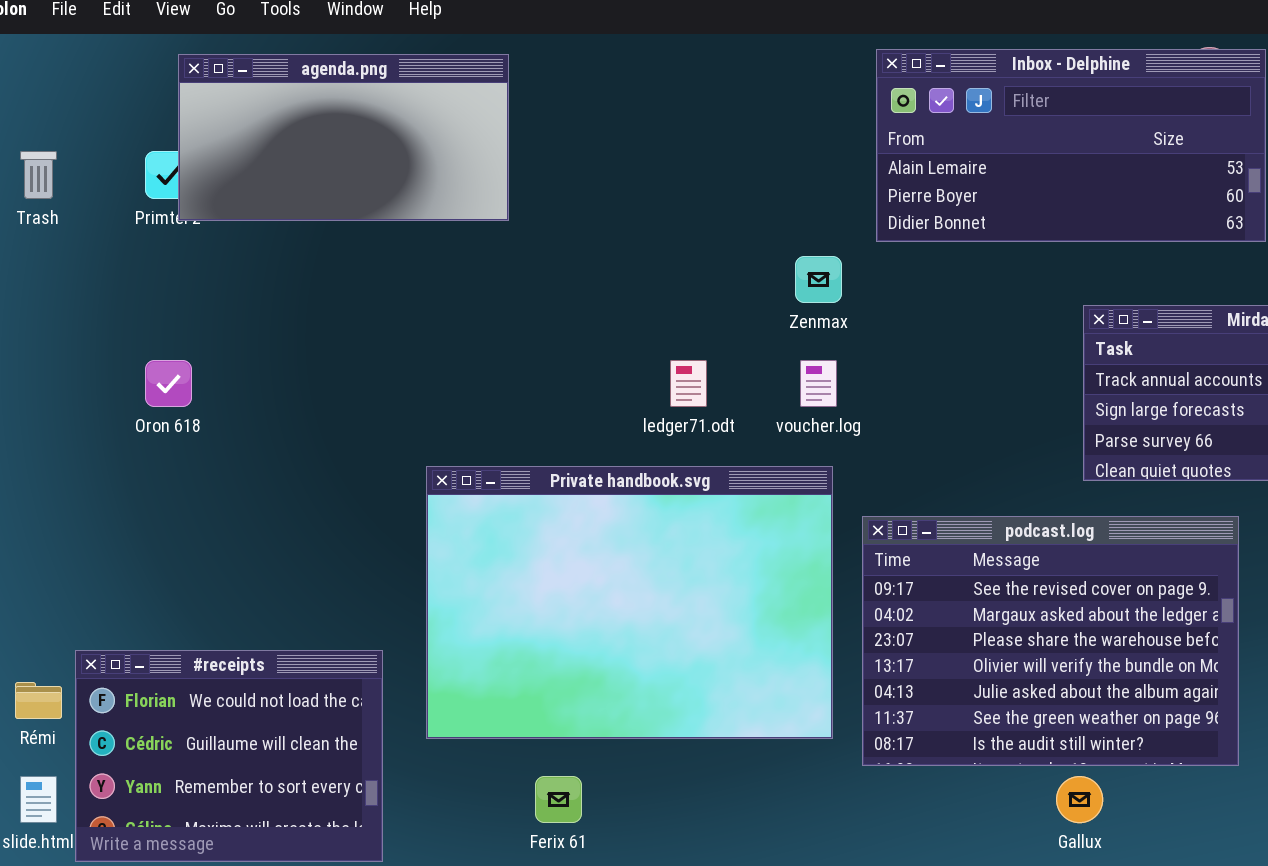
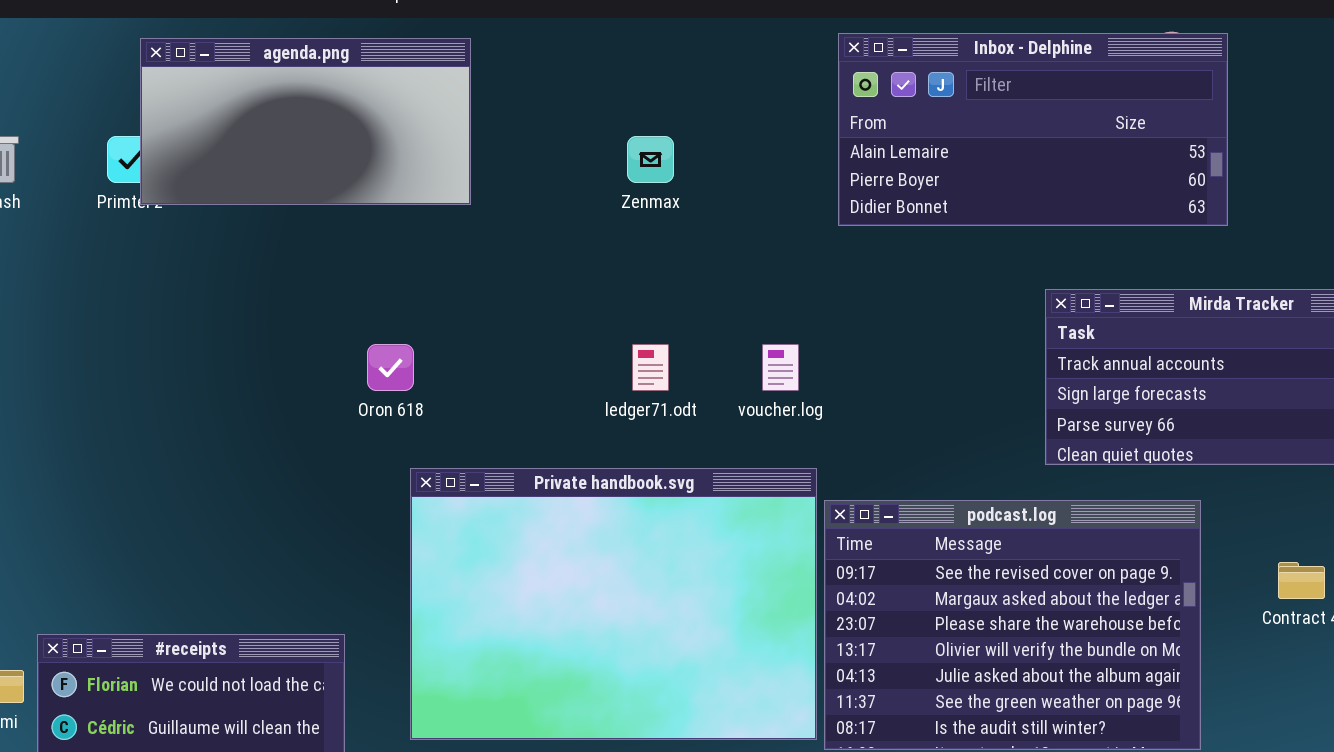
Zenmax: [795,256,842,303] -> [627,136,674,183], moved
Oron 618: [145,360,192,407] -> [367,344,414,391], moved
Private handbook.svg: [426,466,833,739] -> [410,468,817,740], moved

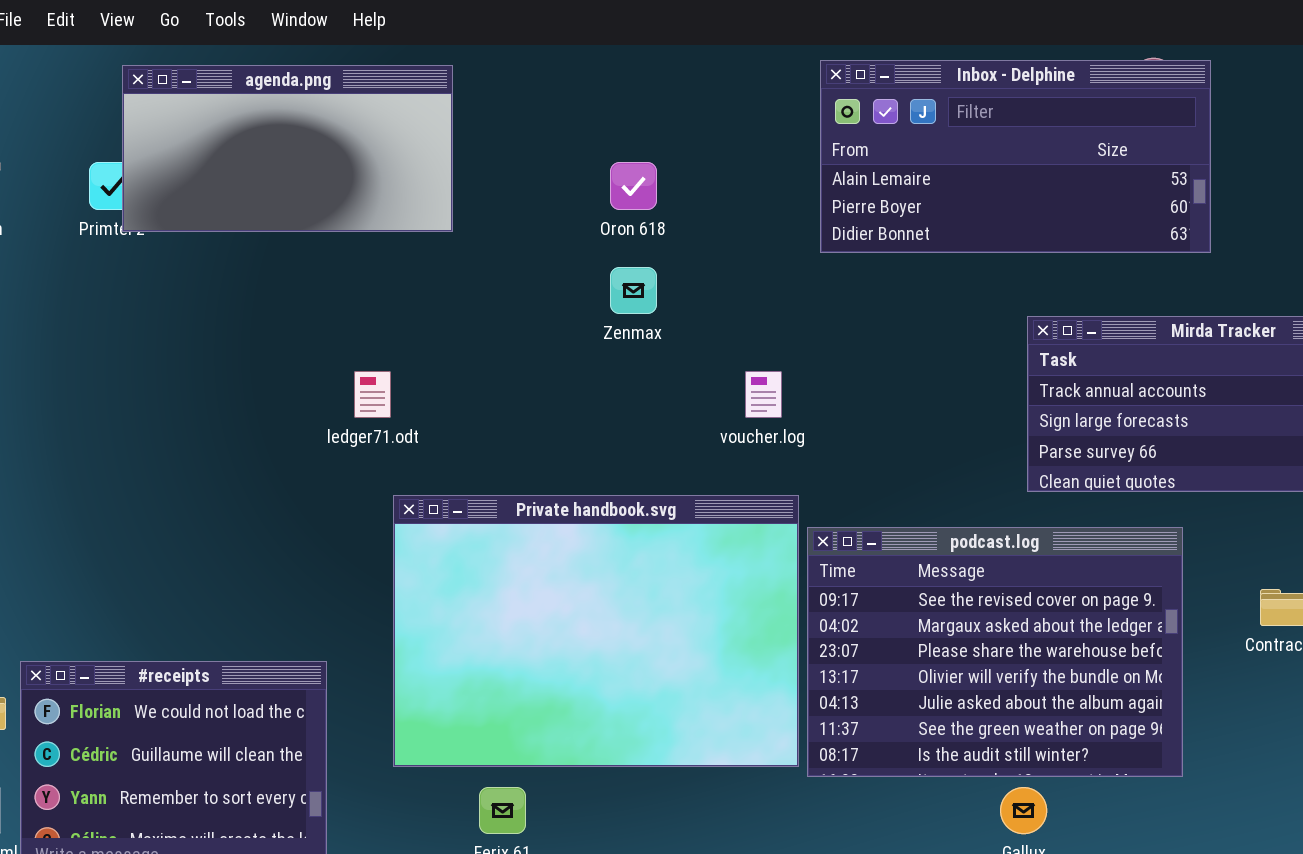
Zenmax: [627,136,674,183] -> [610,267,657,314], moved
Oron 618: [367,344,414,391] -> [610,162,657,210], moved
ledger71.odt: [632,344,669,391] -> [354,371,391,418], moved

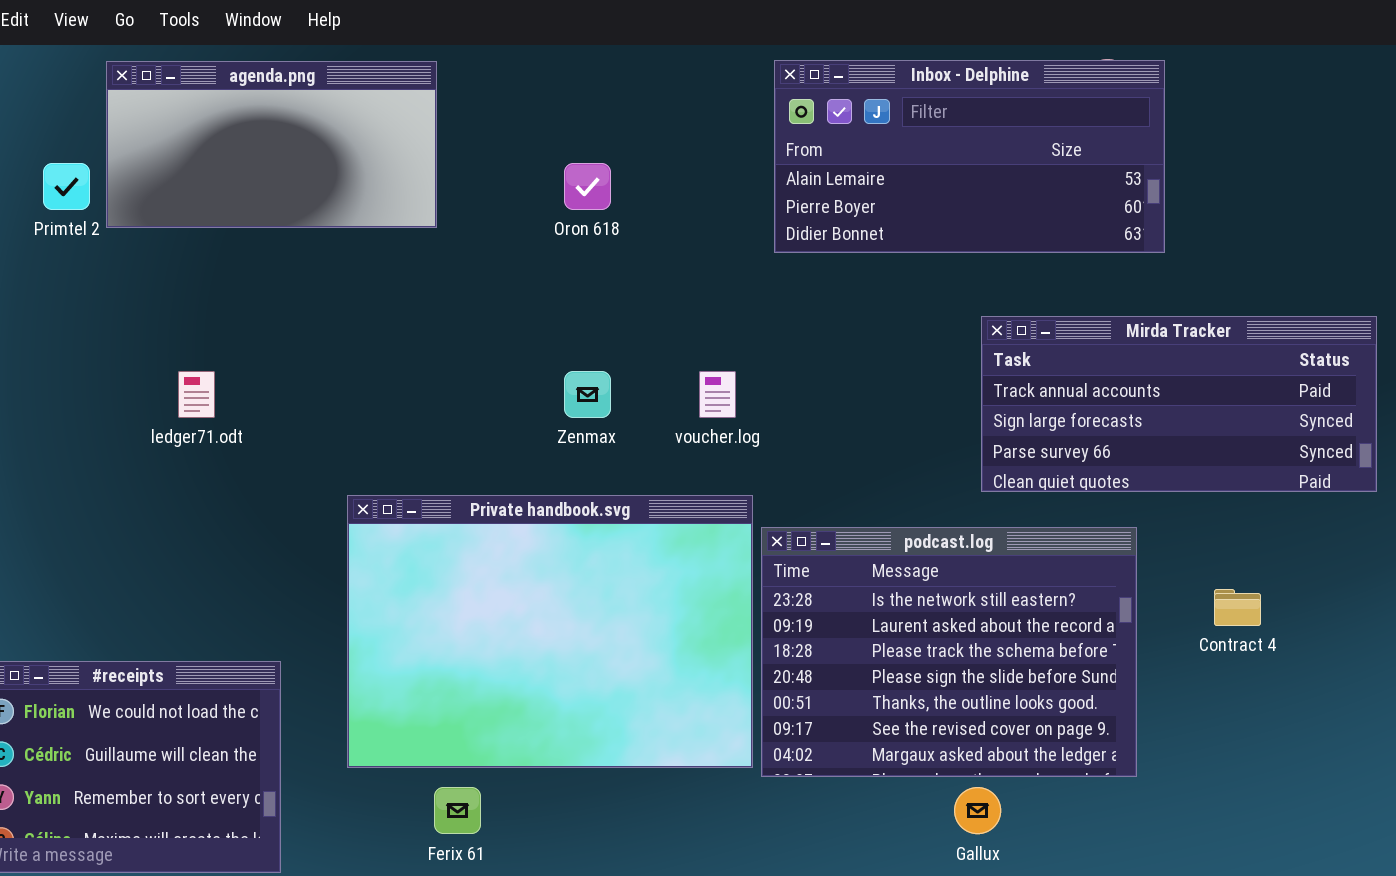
agenda.png: [122,65,453,232] -> [106,61,437,228], moved
Zenmax: [610,267,657,314] -> [564,371,611,418], moved
ledger71.odt: [354,371,391,418] -> [178,371,215,418], moved
podcast.log: [807,527,1183,777] -> [761,527,1137,777], scrolled up 5 rows

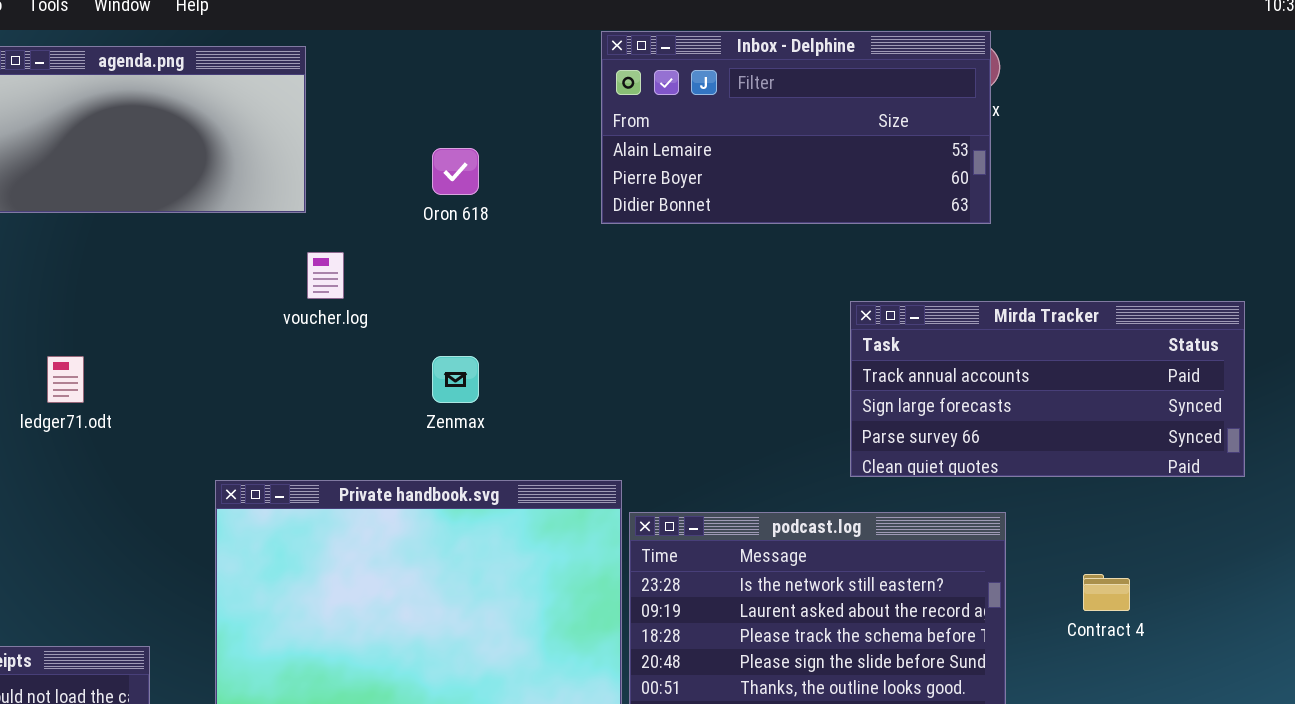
Inbox - Delphine: [774,60,1165,253] -> [601,31,991,224], moved
voucher.log: [699,371,736,418] -> [307,252,344,299], moved

